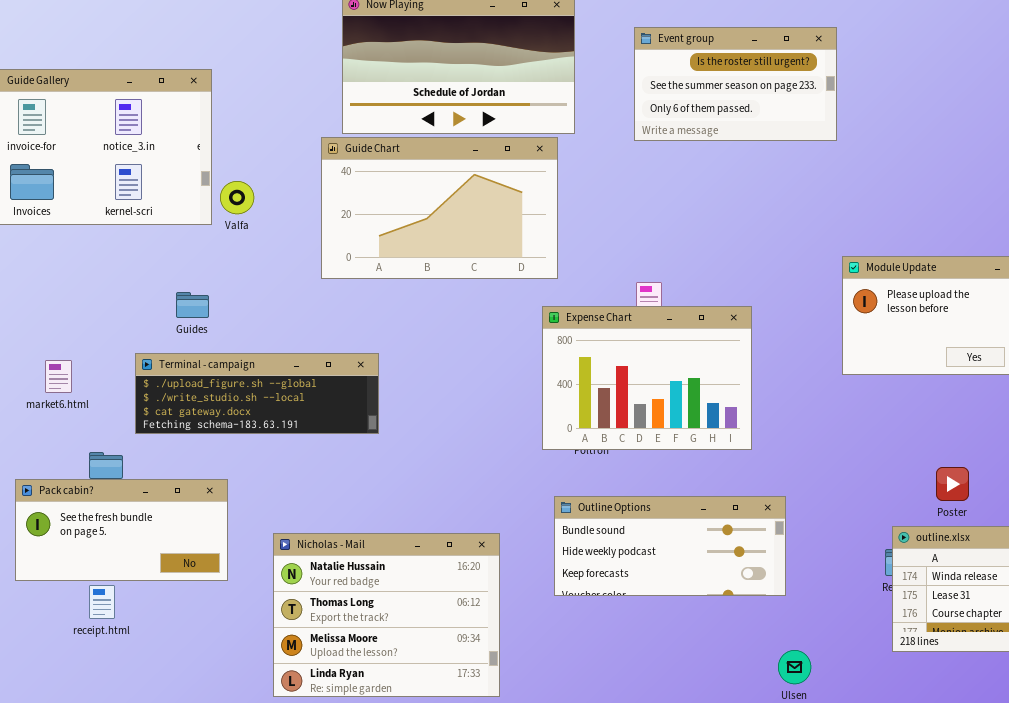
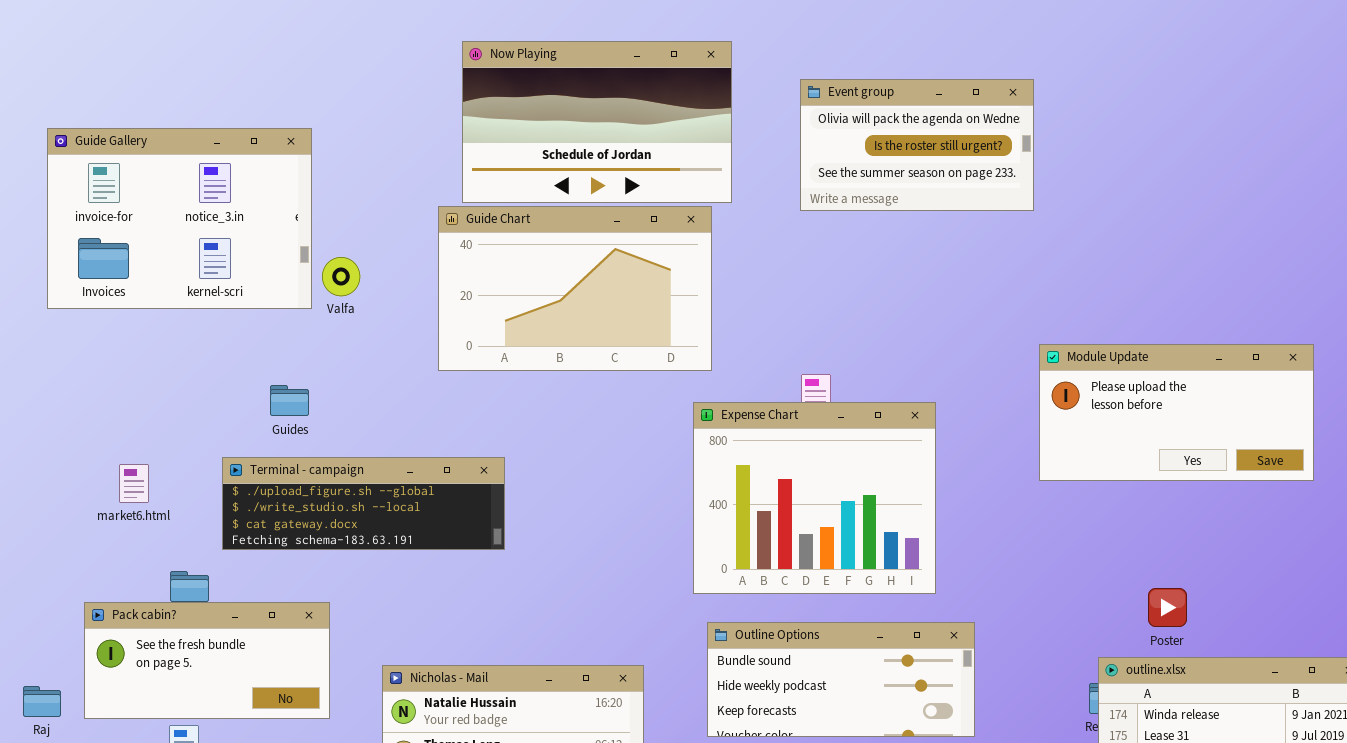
Event group: [634,27,837,141] -> [800,79,1034,211], scrolled up 1 row
Expense Chart: [542,306,752,450] -> [693,402,936,594], resized

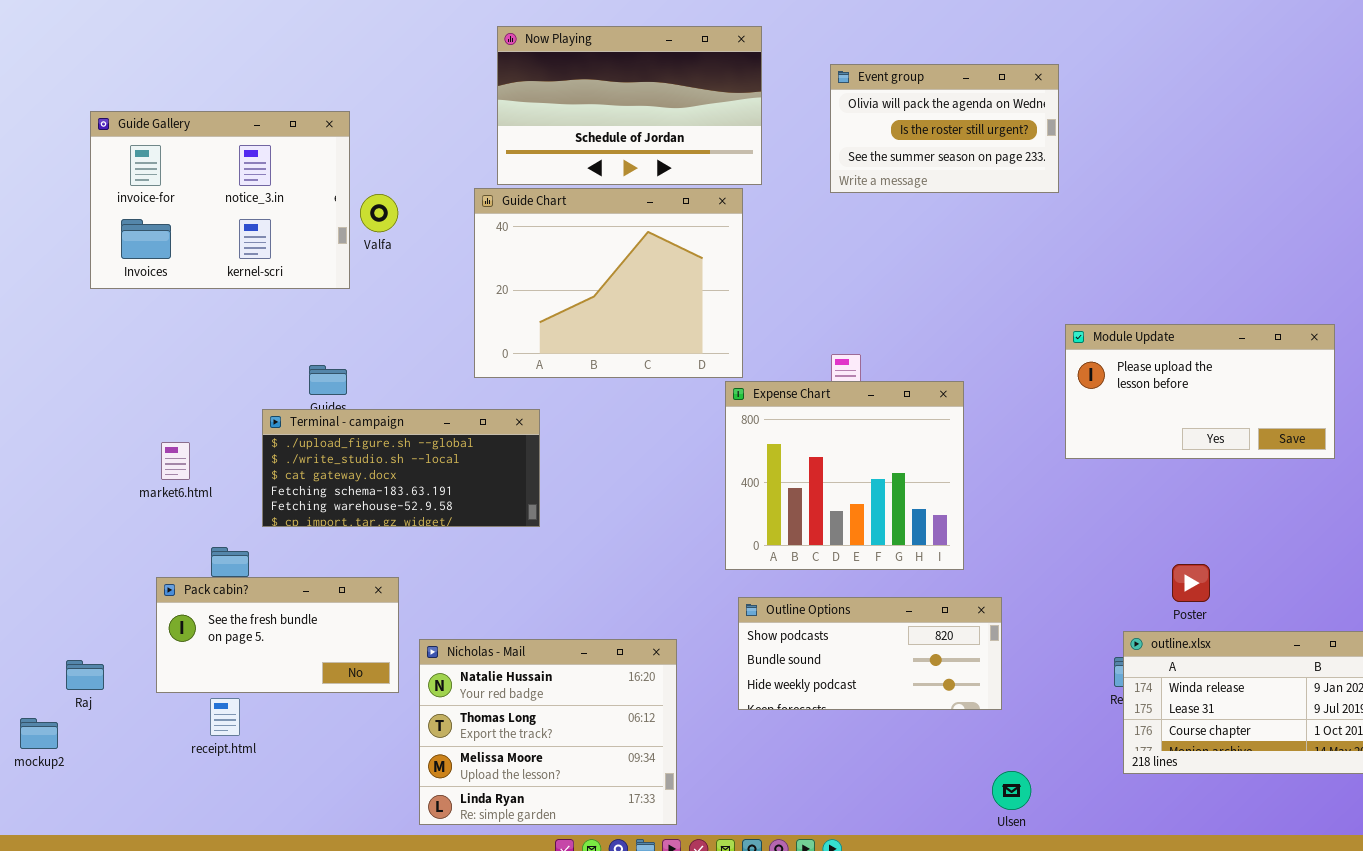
Guide Chart: [438,206,712,371] -> [474,188,743,378], resized
Valfa: [322,257,360,296] -> [360,194,398,232], moved
Terminal - campaign: [222,457,505,550] -> [262,409,540,527], resized
Pack cabin?: [84,602,330,719] -> [156,577,399,693], moved
Outline Options: [707,622,975,737] -> [738,597,1002,710], scrolled up 1 row

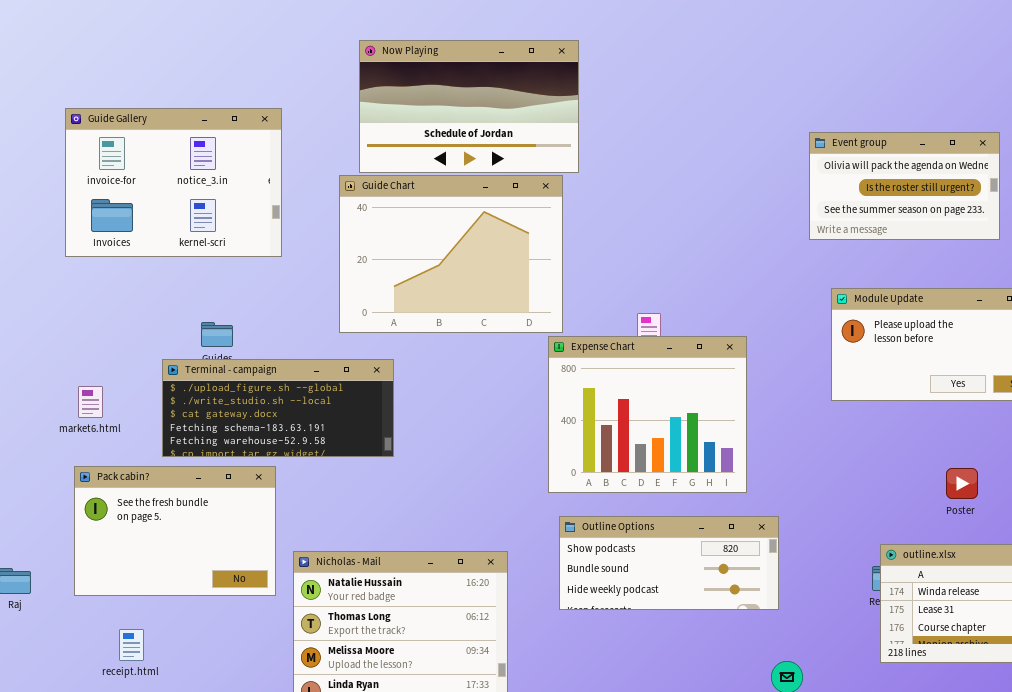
Event group: [830,64,1059,193] -> [809,132,1000,240], moved
Guide Gallery: [90,111,350,289] -> [65,108,282,257], moved
Poster: [1172,564,1210,602] -> [946,468,978,499], moved
Pack cabin?: [156,577,399,693] -> [74,466,276,596], resized
receipt.html: [210,698,240,736] -> [119,629,144,661], moved

